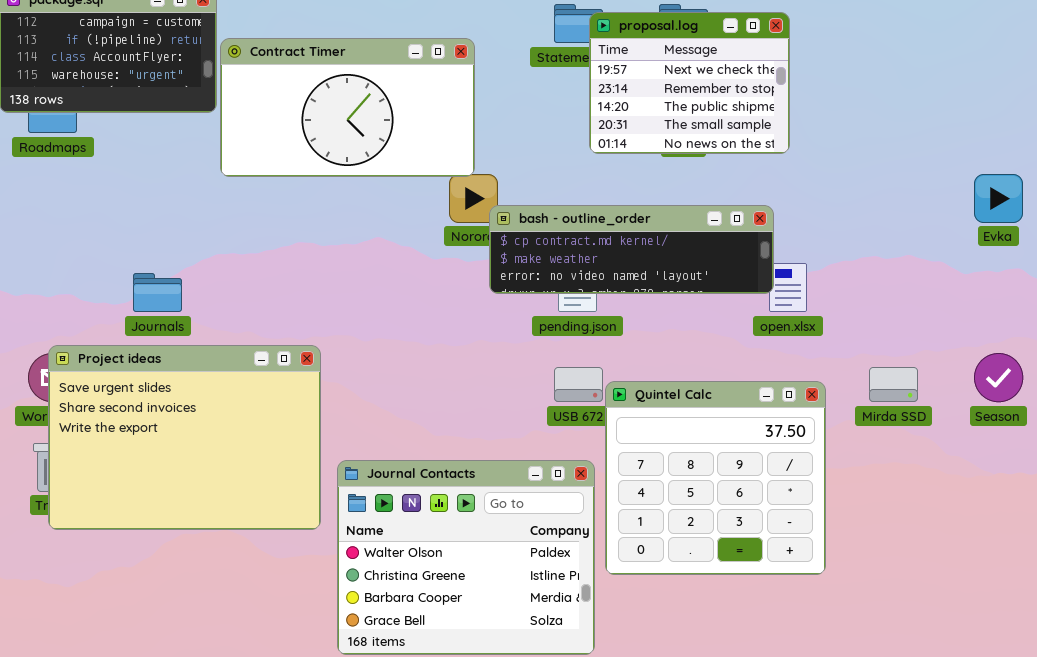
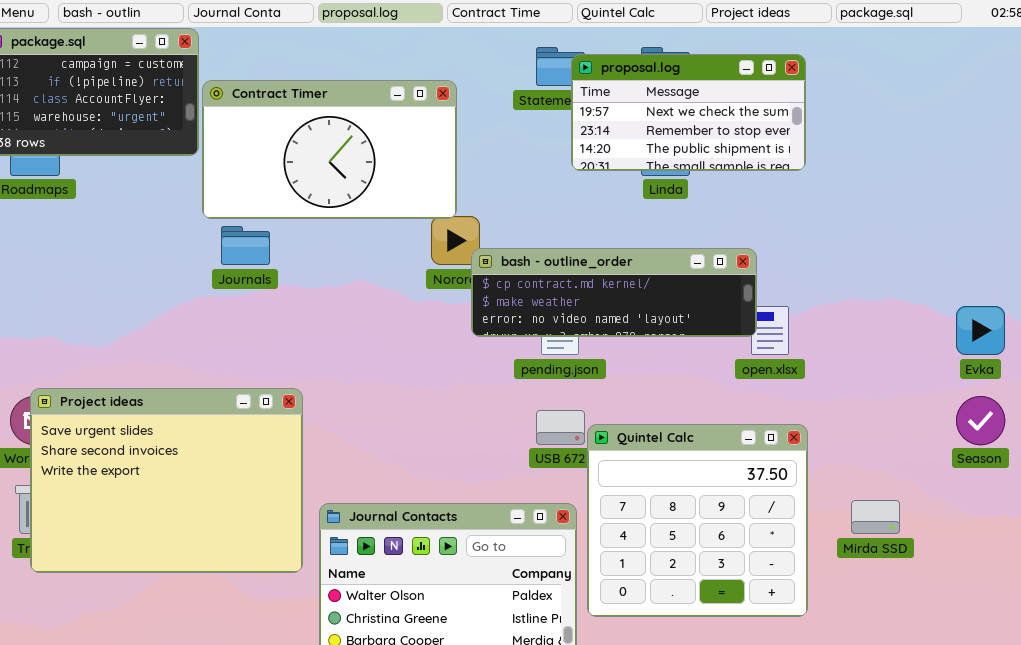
proposal.log: [589,12,790,154] -> [571,54,806,171], resized
Evka: [974,174,1023,223] -> [956,306,1005,355], moved
Journals: [133,273,182,312] -> [221,226,270,265], moved
Mirda SSD: [869,367,918,402] -> [851,500,900,534], moved

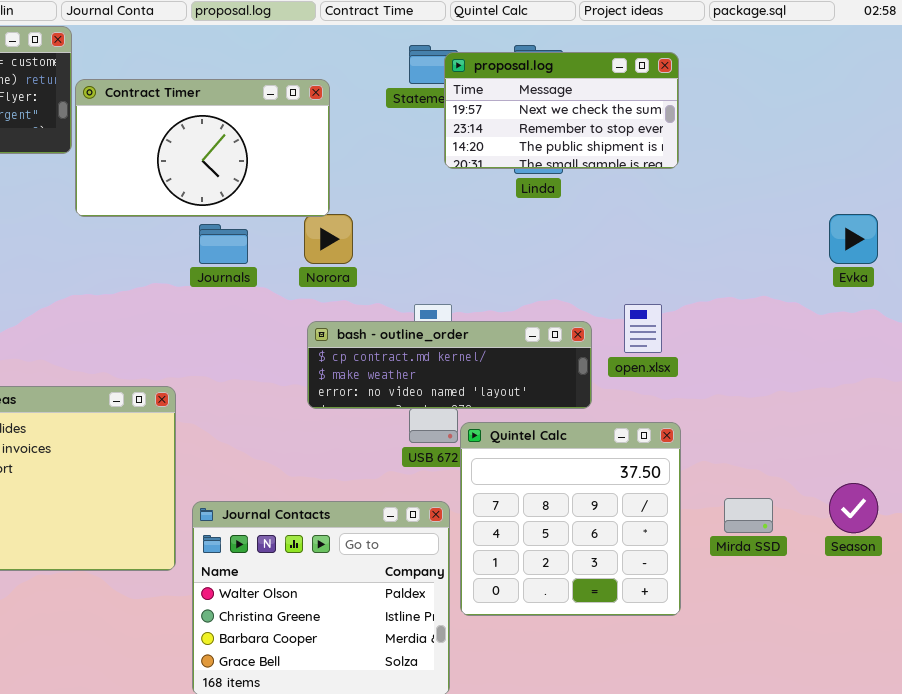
Journals: [221,226,270,265] -> [199,224,248,264], moved
bash - outline_order: [471,248,757,337] -> [307,321,592,409], moved
Evka: [956,306,1005,355] -> [829,214,878,264], moved
Season: [956,396,1005,445] -> [829,483,878,533], moved

